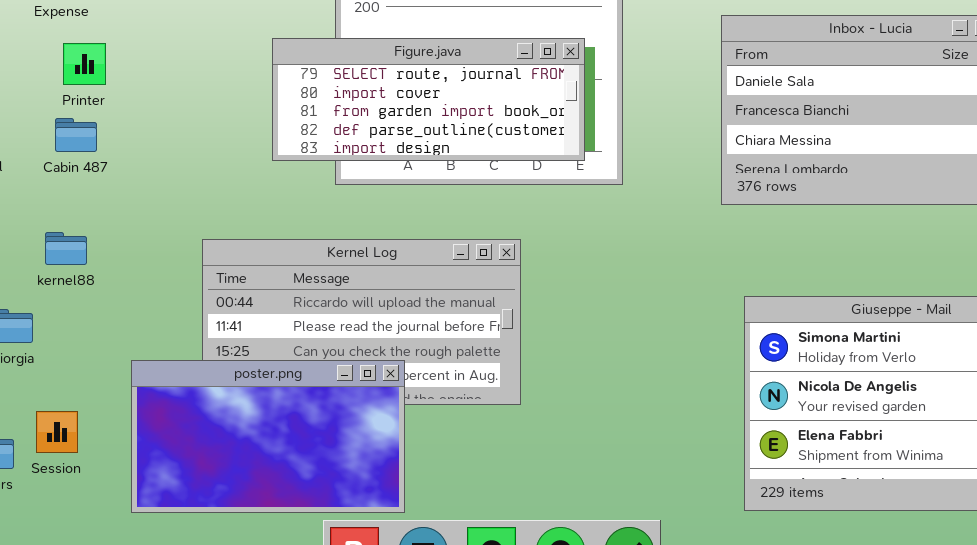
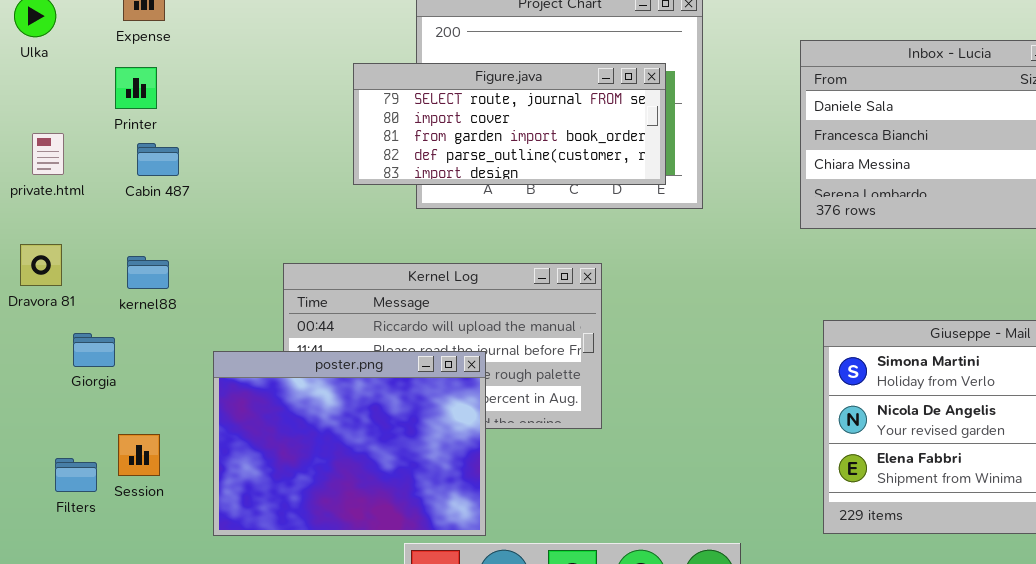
Printer: [63,43,106,85] -> [115,67,157,109], moved
poster.png: [131,360,405,513] -> [213,351,486,536], resized

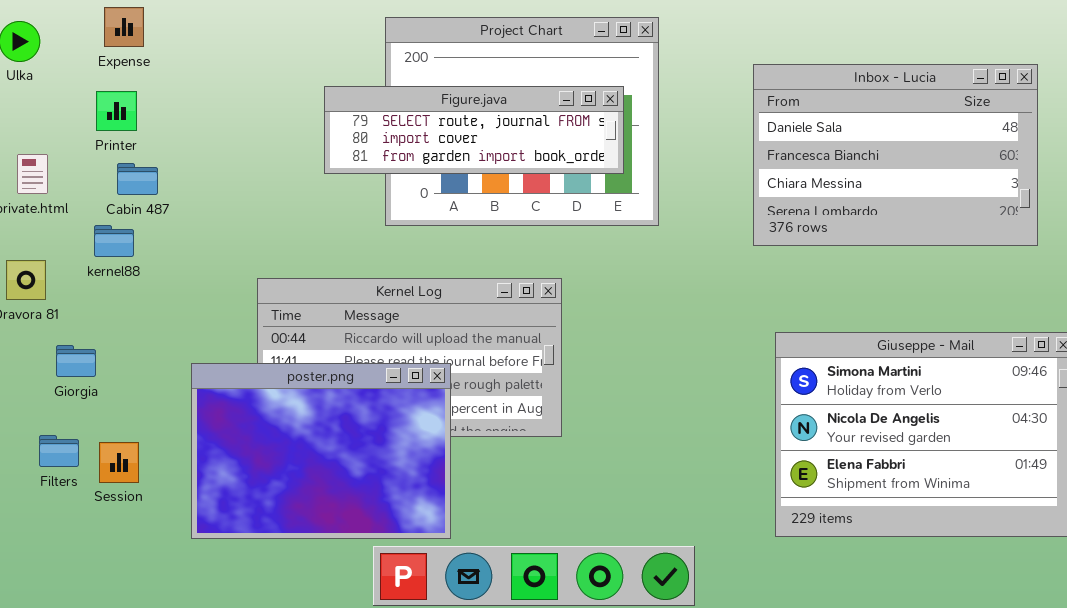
Figure.java: [353,63,666,185] -> [324,86,624,174], resized
kernel88: [127,256,169,289] -> [94,225,134,257], moved
Filters: [55,458,97,492] -> [39,435,79,467], moved

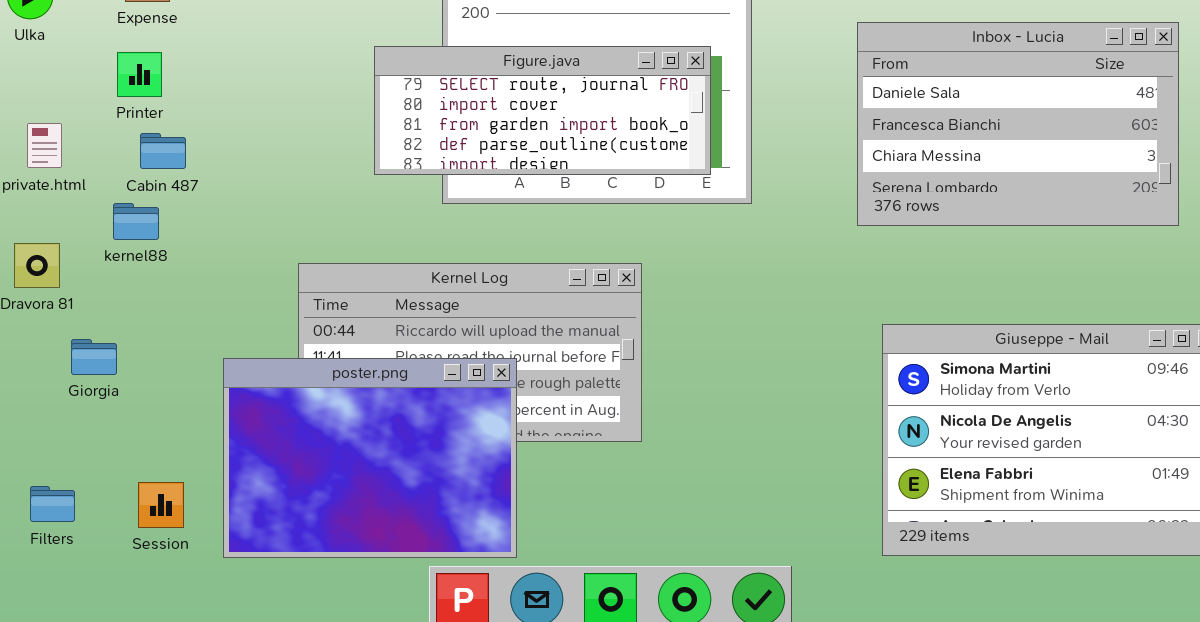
Figure.java: [324,86,624,174] -> [374,46,711,175], resized
Filters: [39,435,79,467] -> [30,486,75,522], moved
Session: [99,442,139,483] -> [138,482,184,528], moved

